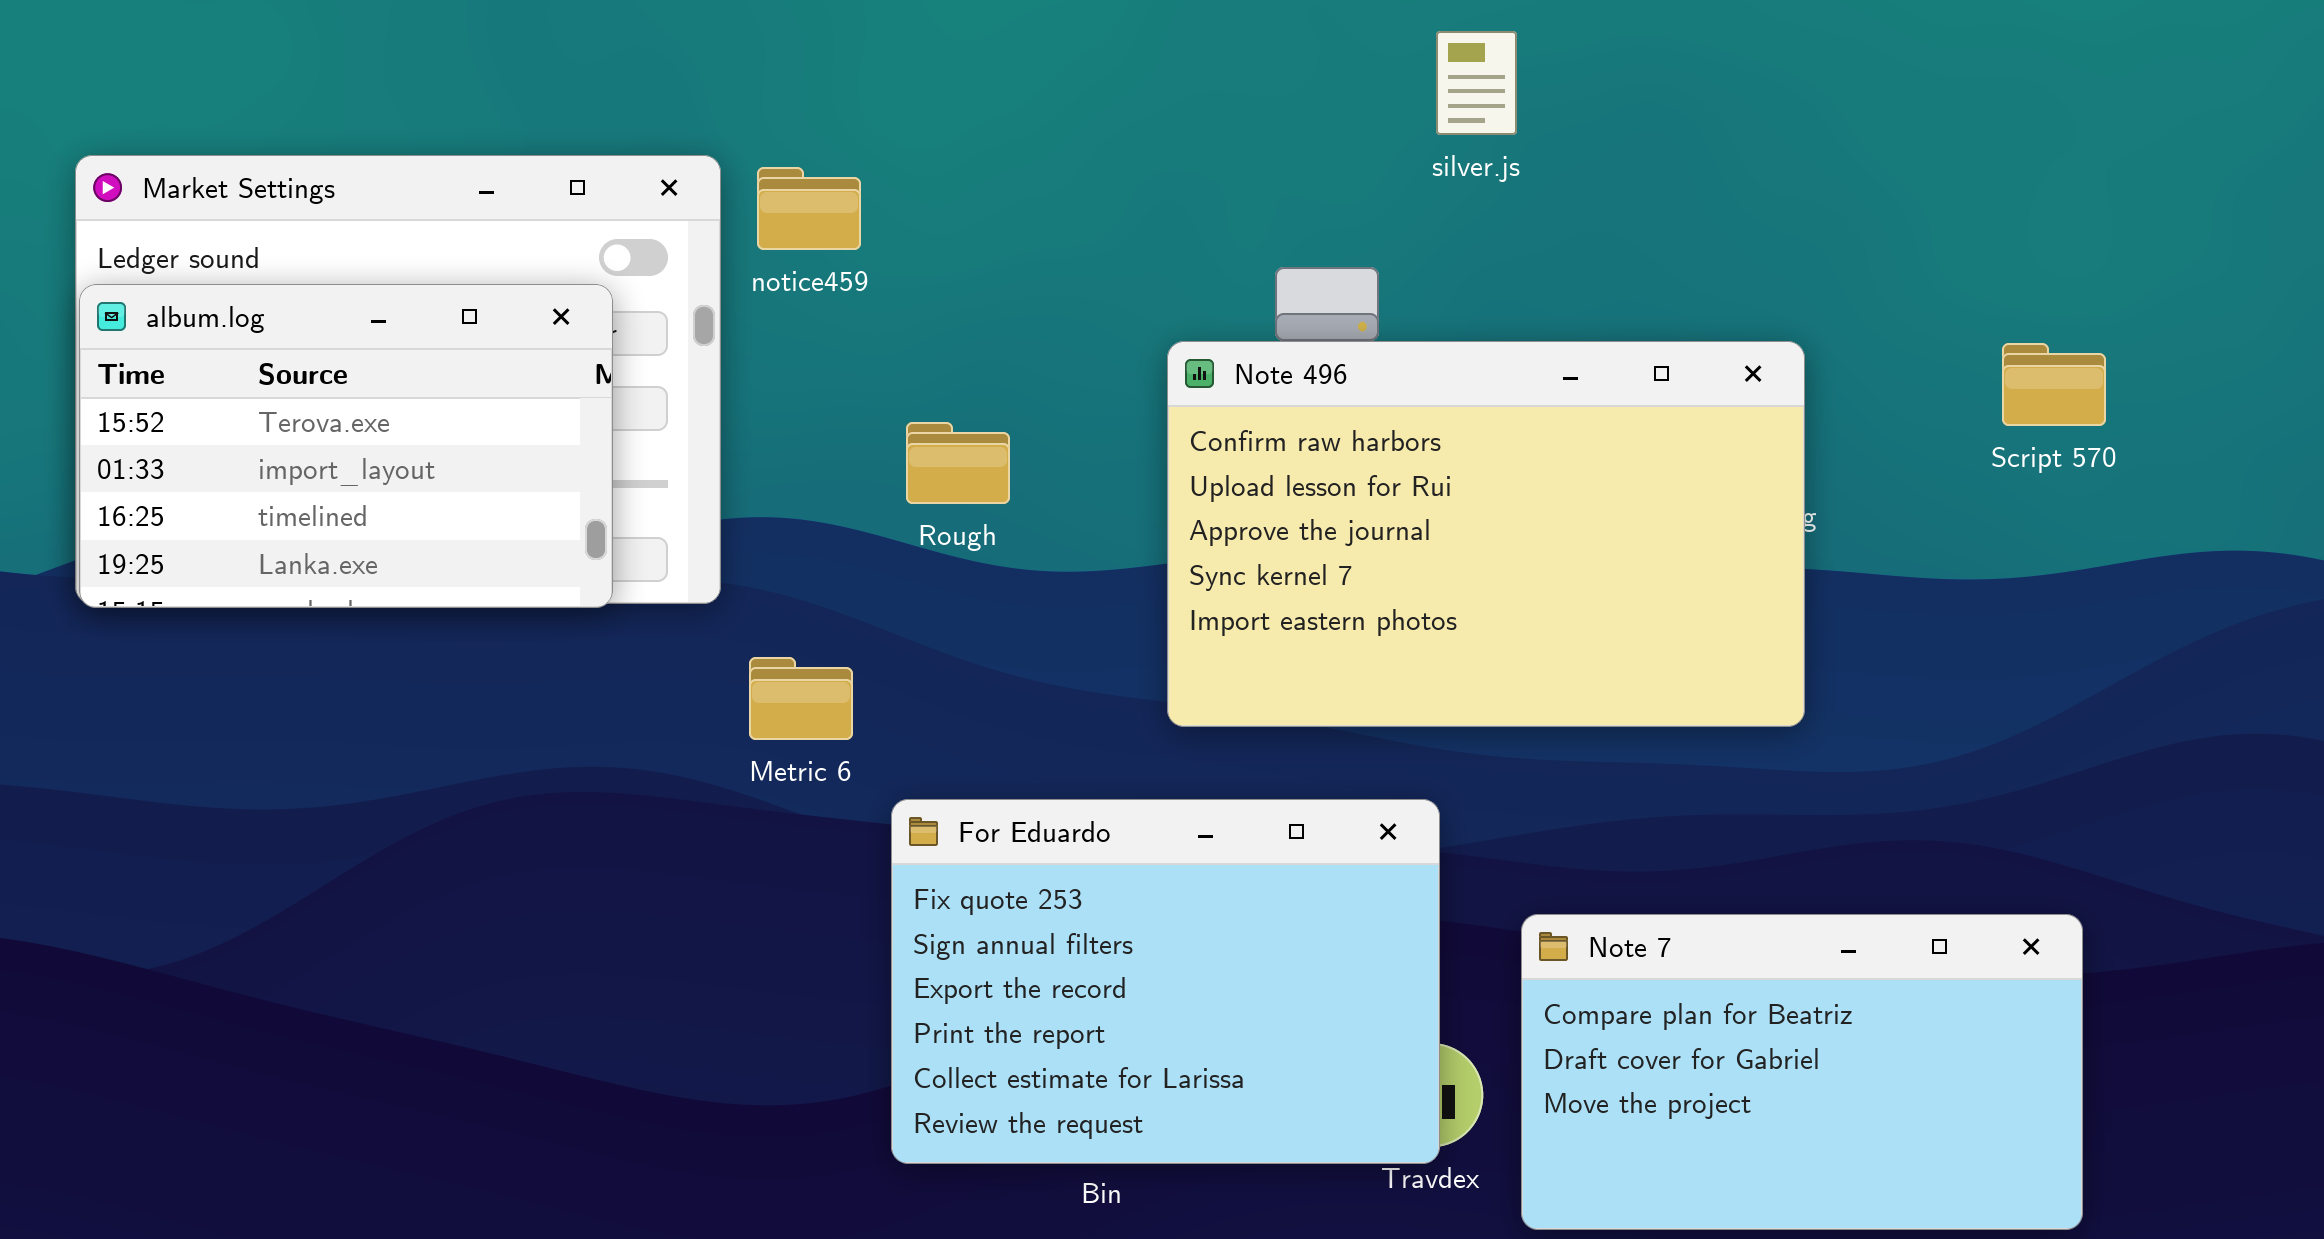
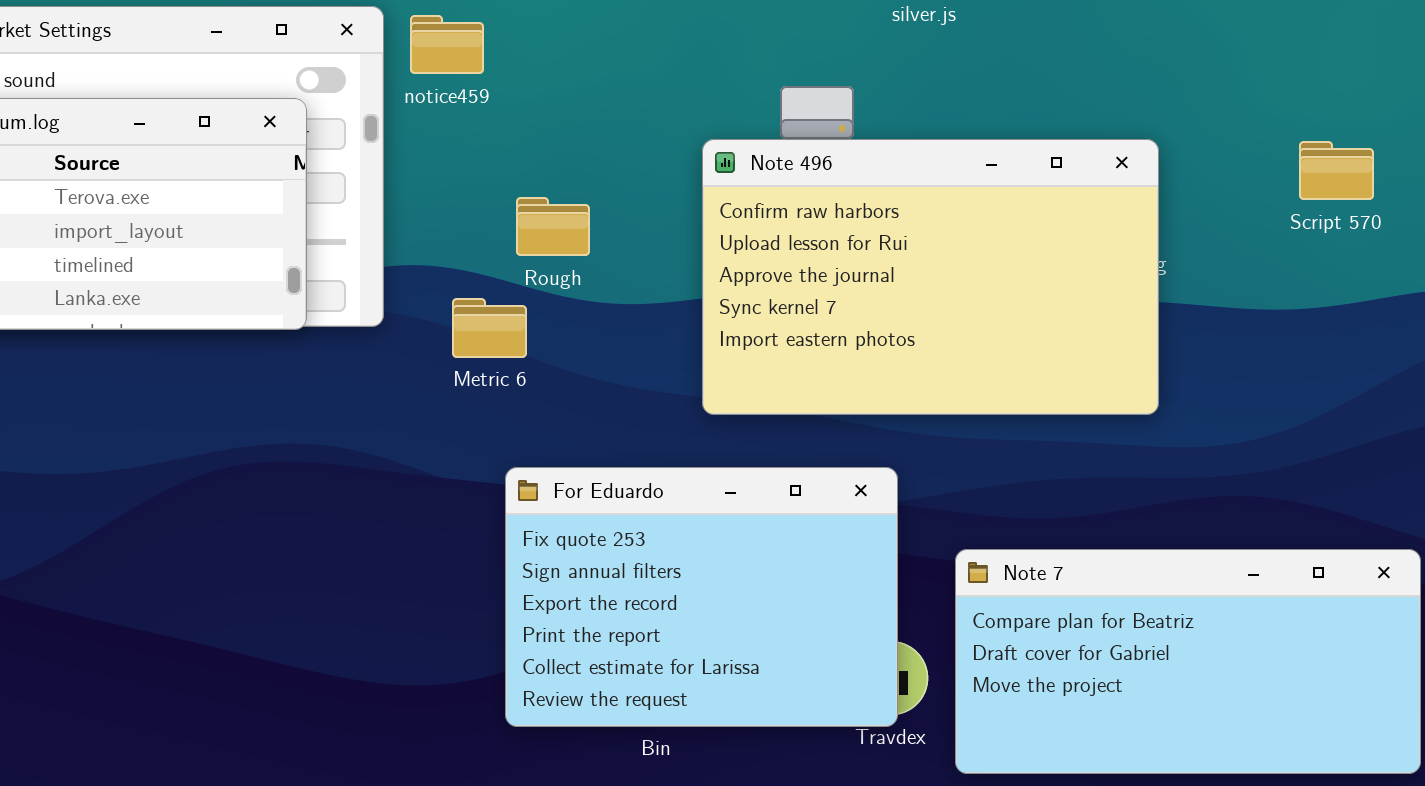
Metric 6: [749,657,853,740] -> [452,298,527,358], moved
Note 7: [1521,914,2083,1230] -> [955,549,1421,774], resized

